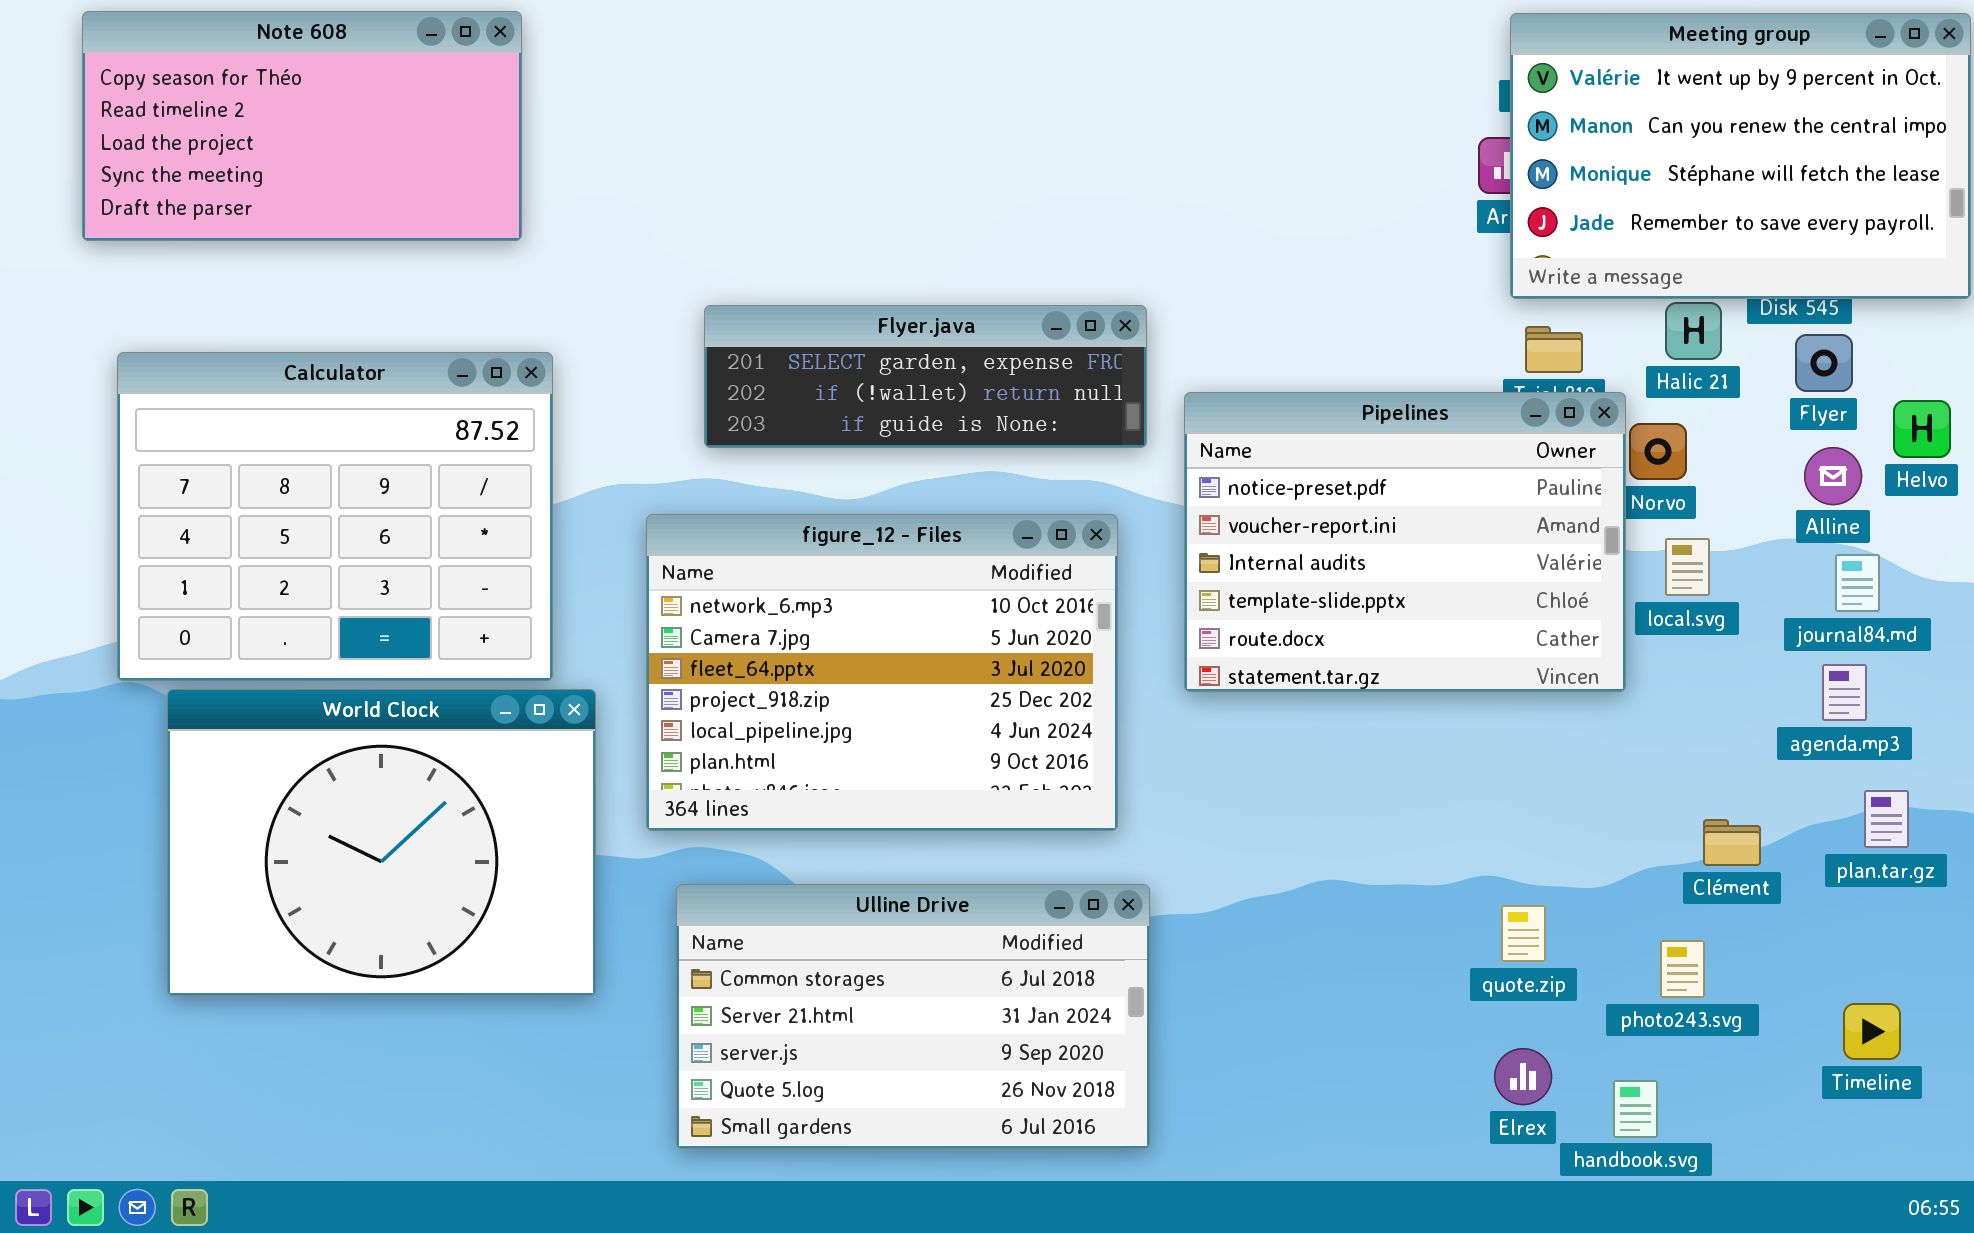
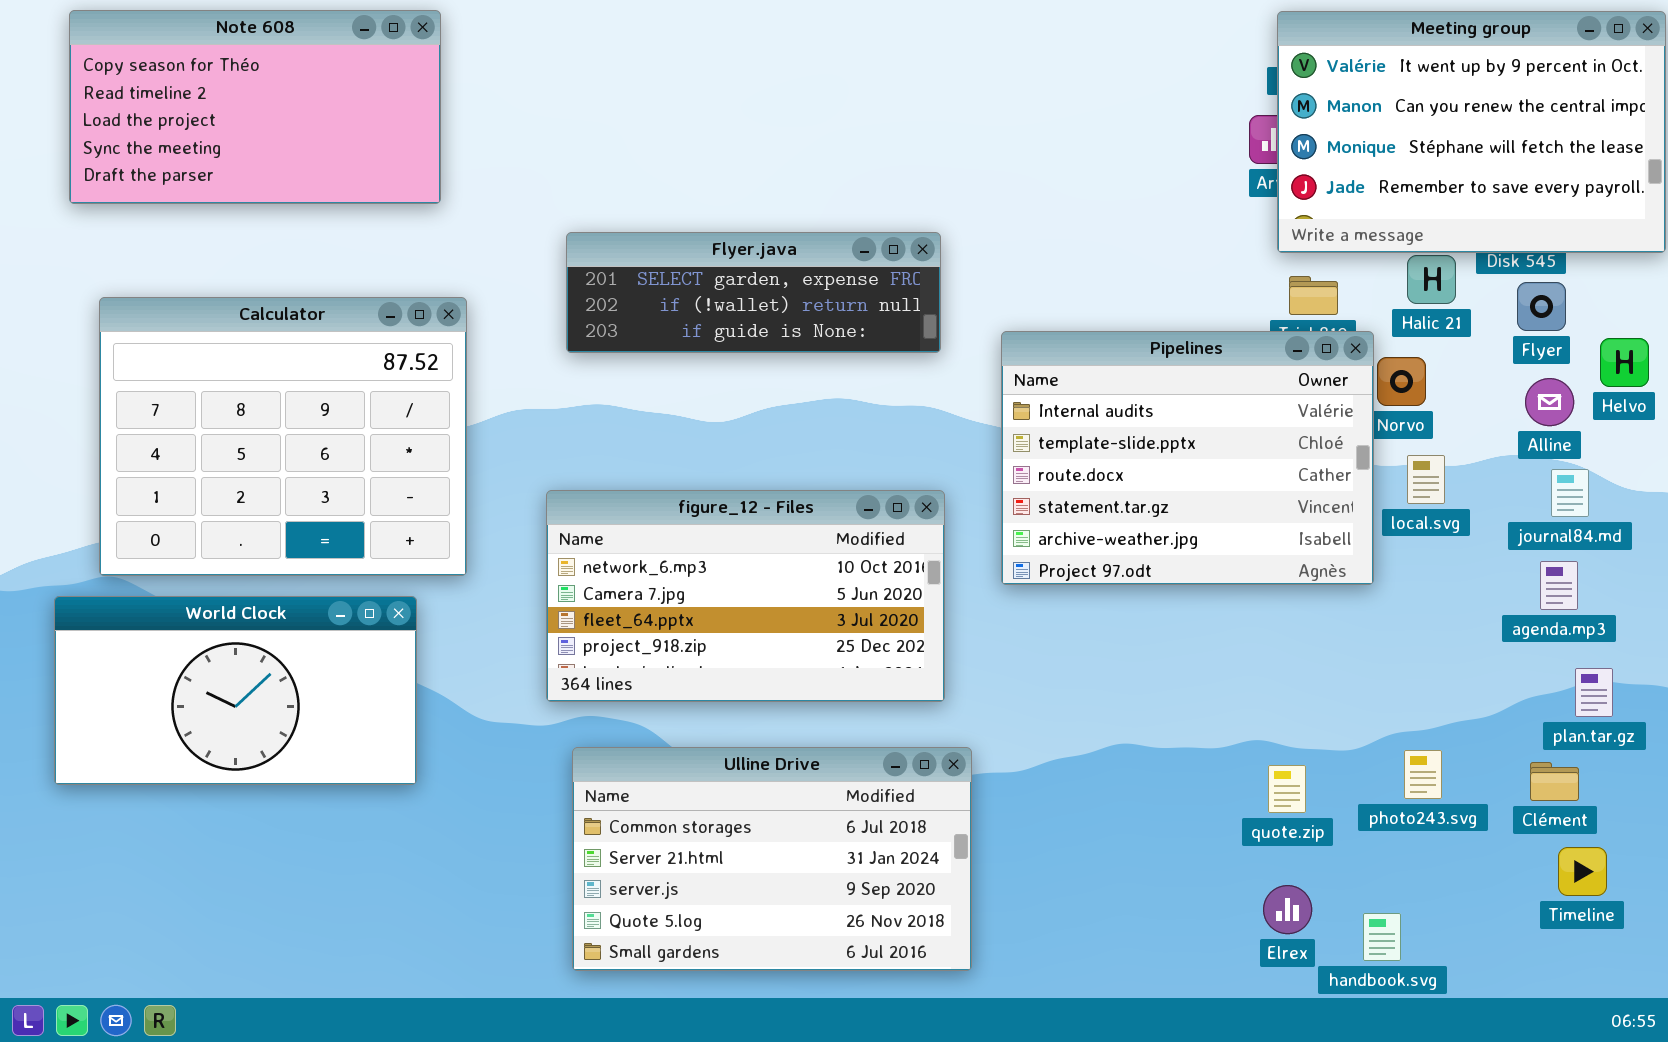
Flyer.java: [704,305,1147,448] -> [566,232,941,353], moved
Pipelines: [1184,392,1626,692] -> [1001,331,1374,585], scrolled down 2 rows
figure_12 - Files: [646,514,1118,831] -> [546,490,945,702], resized
World Clock: [167,689,596,996] -> [54,596,417,785], moved, resized
Clément: [1703,819,1761,866] -> [1530,762,1579,801], moved
photo243.svg: [1660,940,1705,998] -> [1404,750,1442,799], moved

